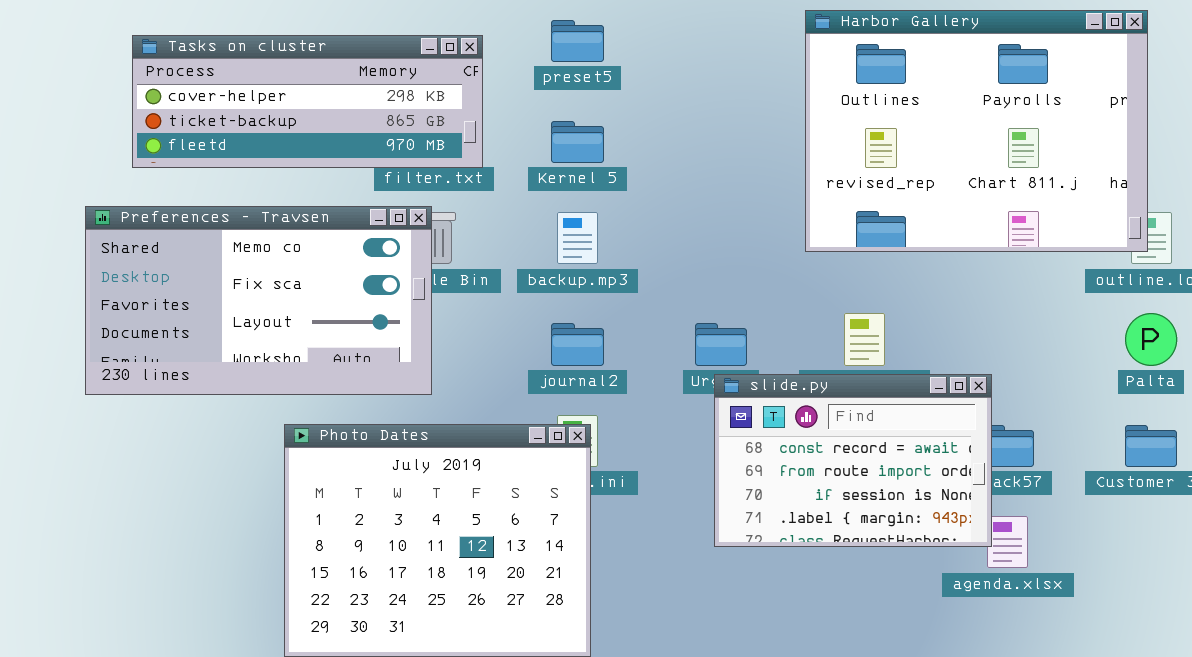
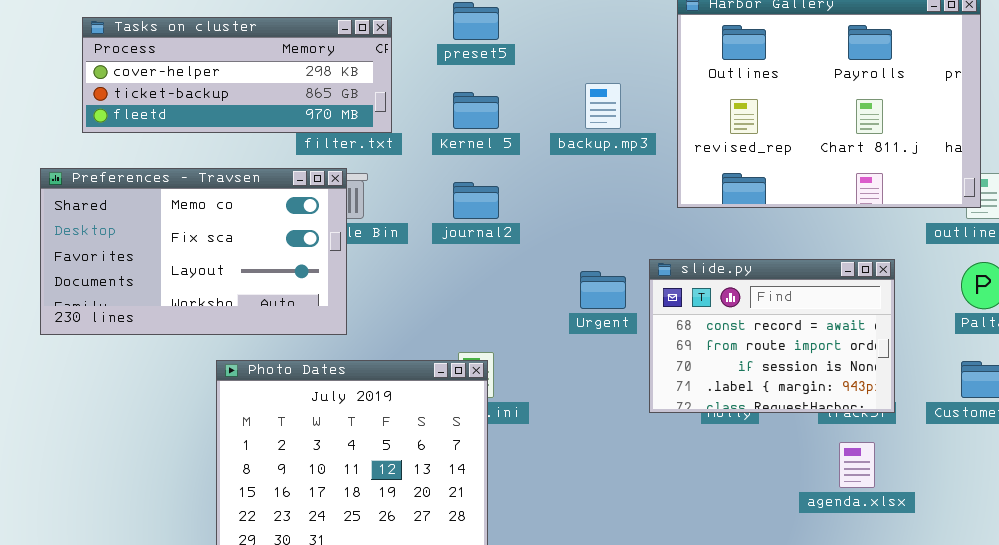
backup.mp3: [557,212,598,264] -> [585,83,621,129], moved
journal2: [551,323,604,366] -> [453,182,499,219], moved
slide.py: [714,374,992,547] -> [649,259,895,413], moved

